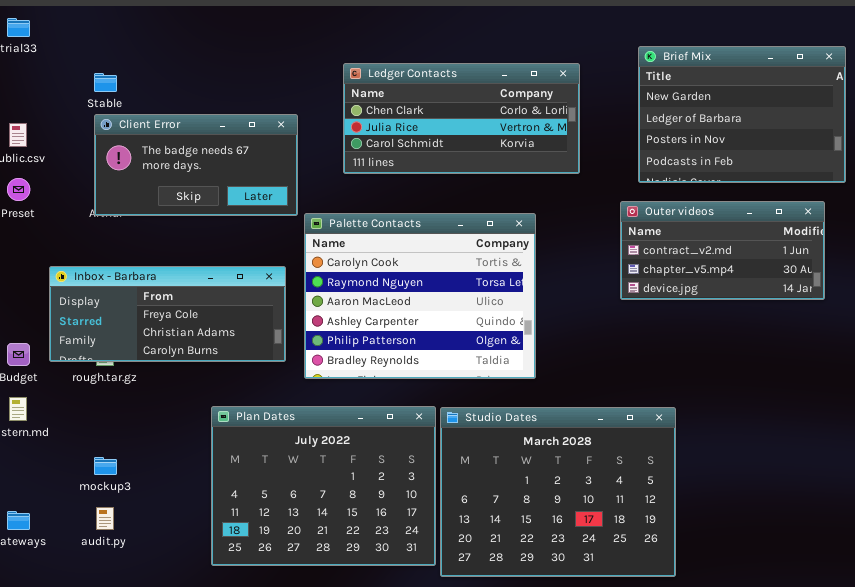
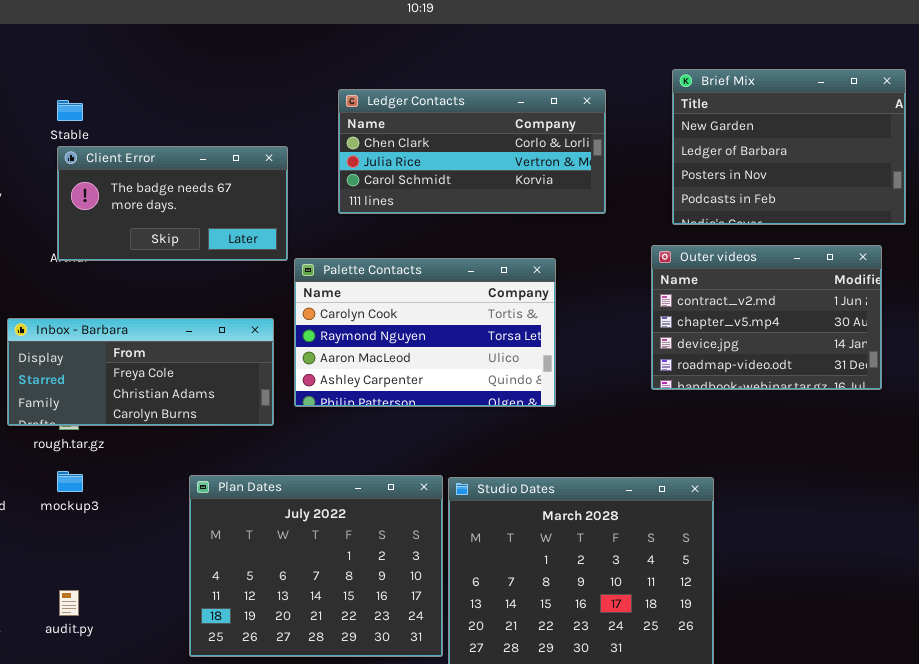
Outer videos: [620,201,825,300] -> [651,245,882,390], resized
Palette Contacts: [304,213,536,379] -> [294,258,556,407], resized
mockup3: [94,457,117,475] -> [57,471,83,492], moved

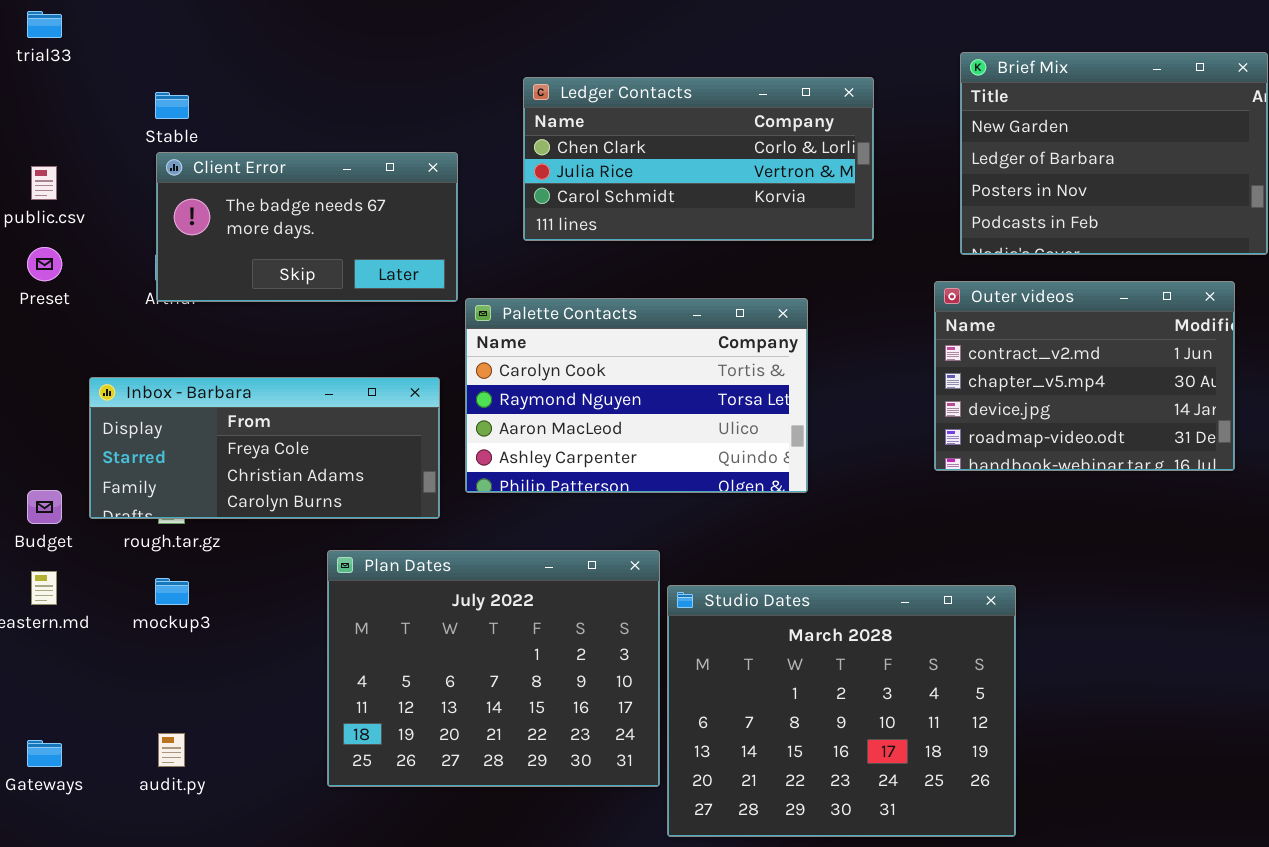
Plan Dates: [189,475,443,657] -> [327,550,660,787], moved

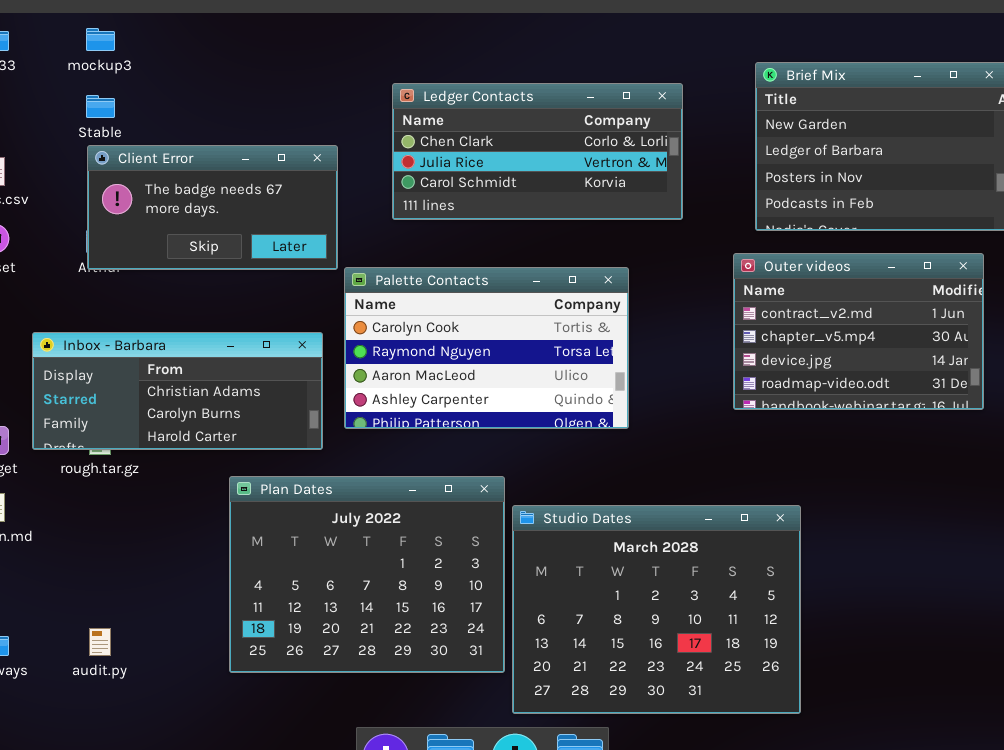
Inbox - Barbara: [89,377,440,519] -> [32,332,323,450], scrolled down 1 row
mockup3: [155,578,189,605] -> [86,28,115,51], moved

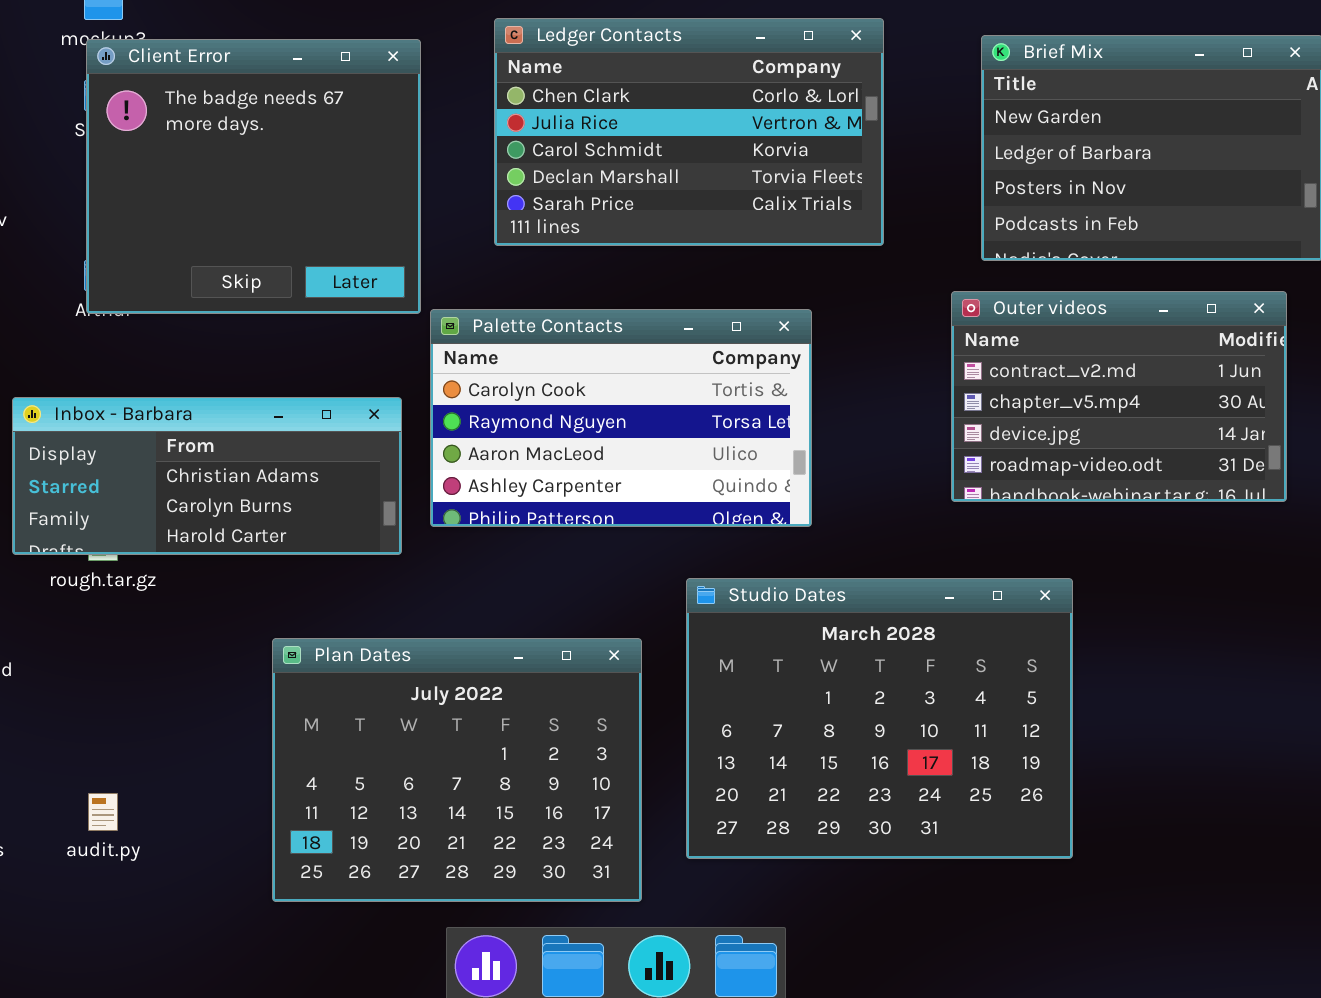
Ledger Contacts: [392,83,683,220] -> [494,18,884,246], resized
Client Error: [87,145,338,270] -> [86,39,421,314], resized
Plan Dates: [229,476,505,673] -> [272,638,642,902], moved
Studio Dates: [512,505,801,714] -> [686,578,1073,859], moved

